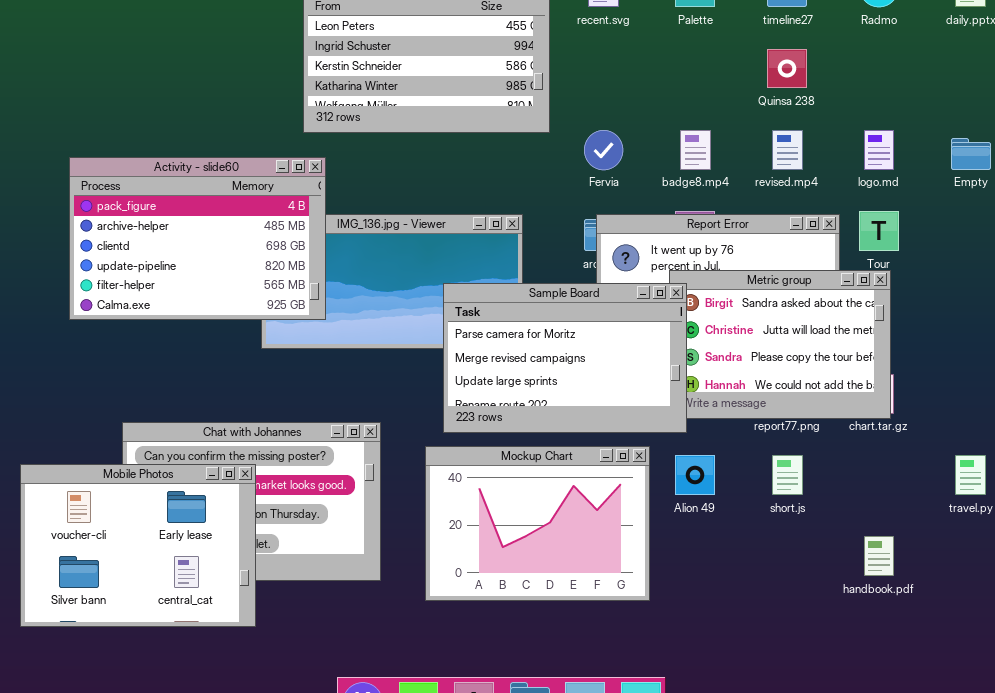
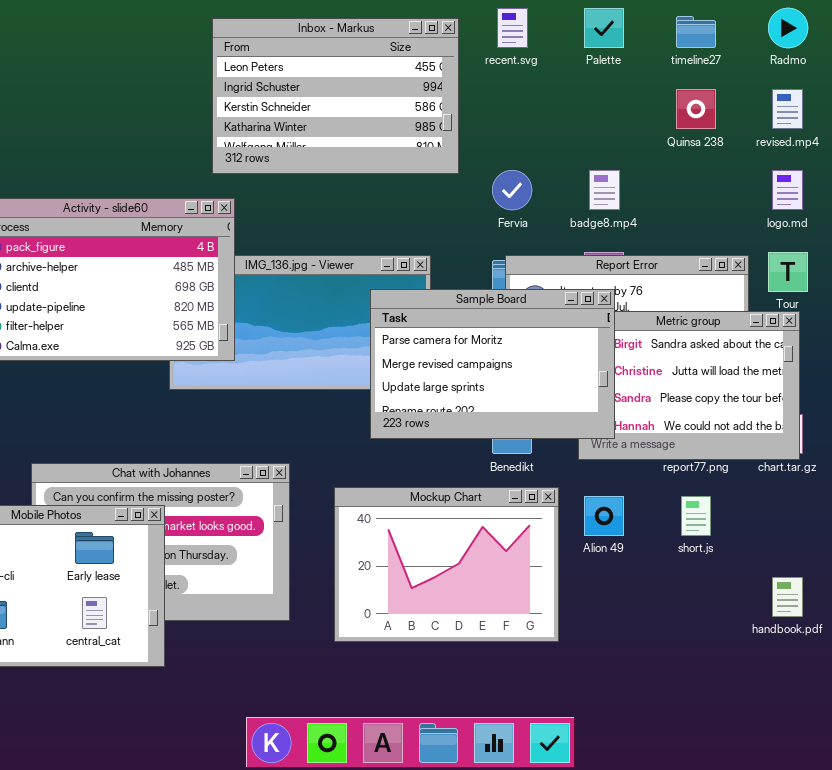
revised.mp4: [772,130,803,170] -> [772,89,803,129], moved
Sample Board: [443,283,687,433] -> [370,289,615,439], moved

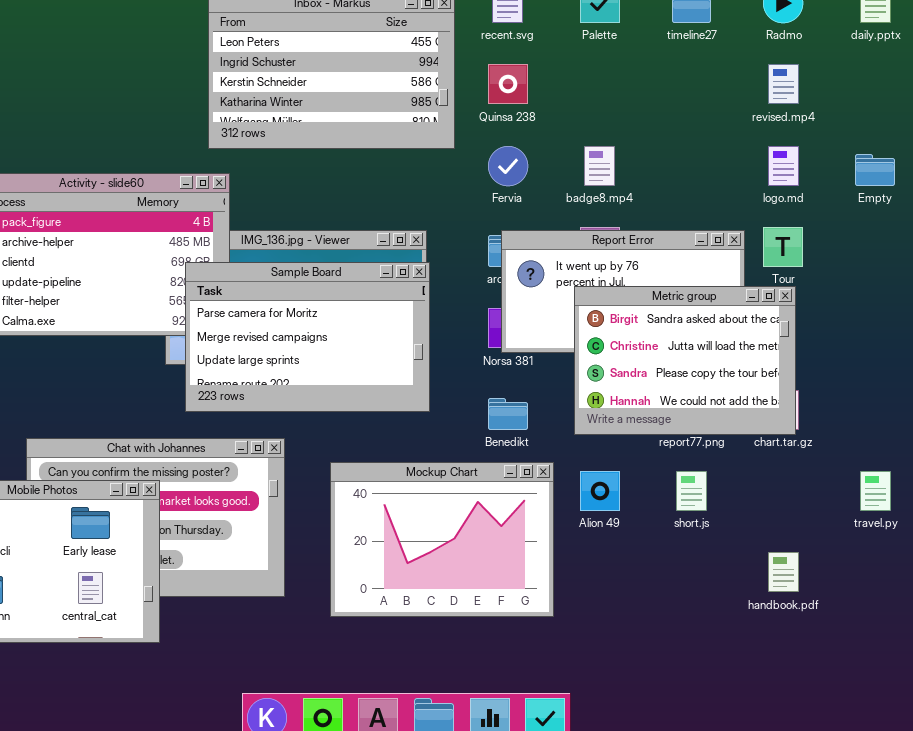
Quinsa 238: [676,89,716,129] -> [488,64,528,104], moved
Sample Board: [370,289,615,439] -> [185,262,430,412], moved

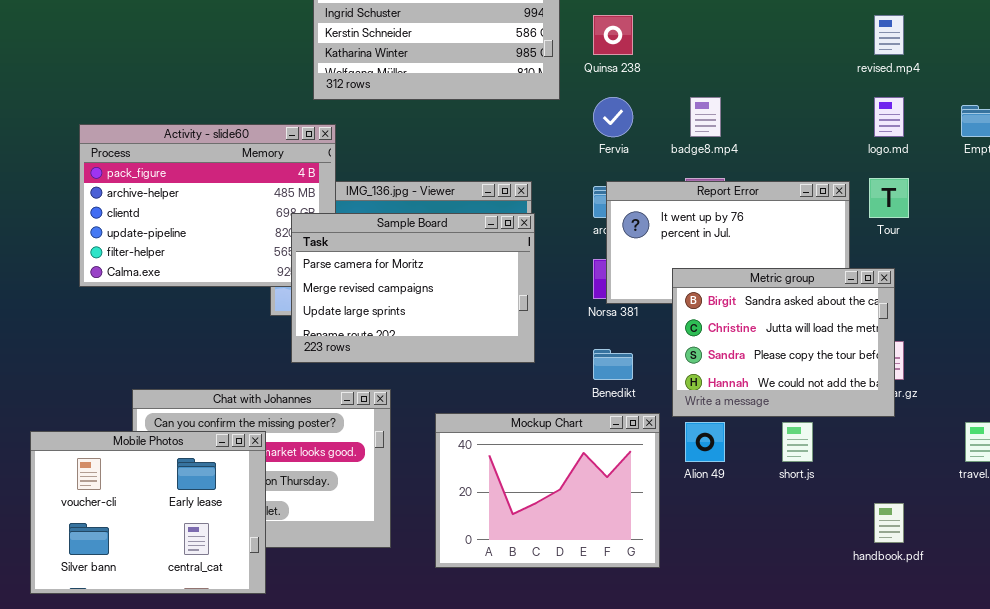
Metric group: [574,286,796,435] -> [672,268,895,417], moved

